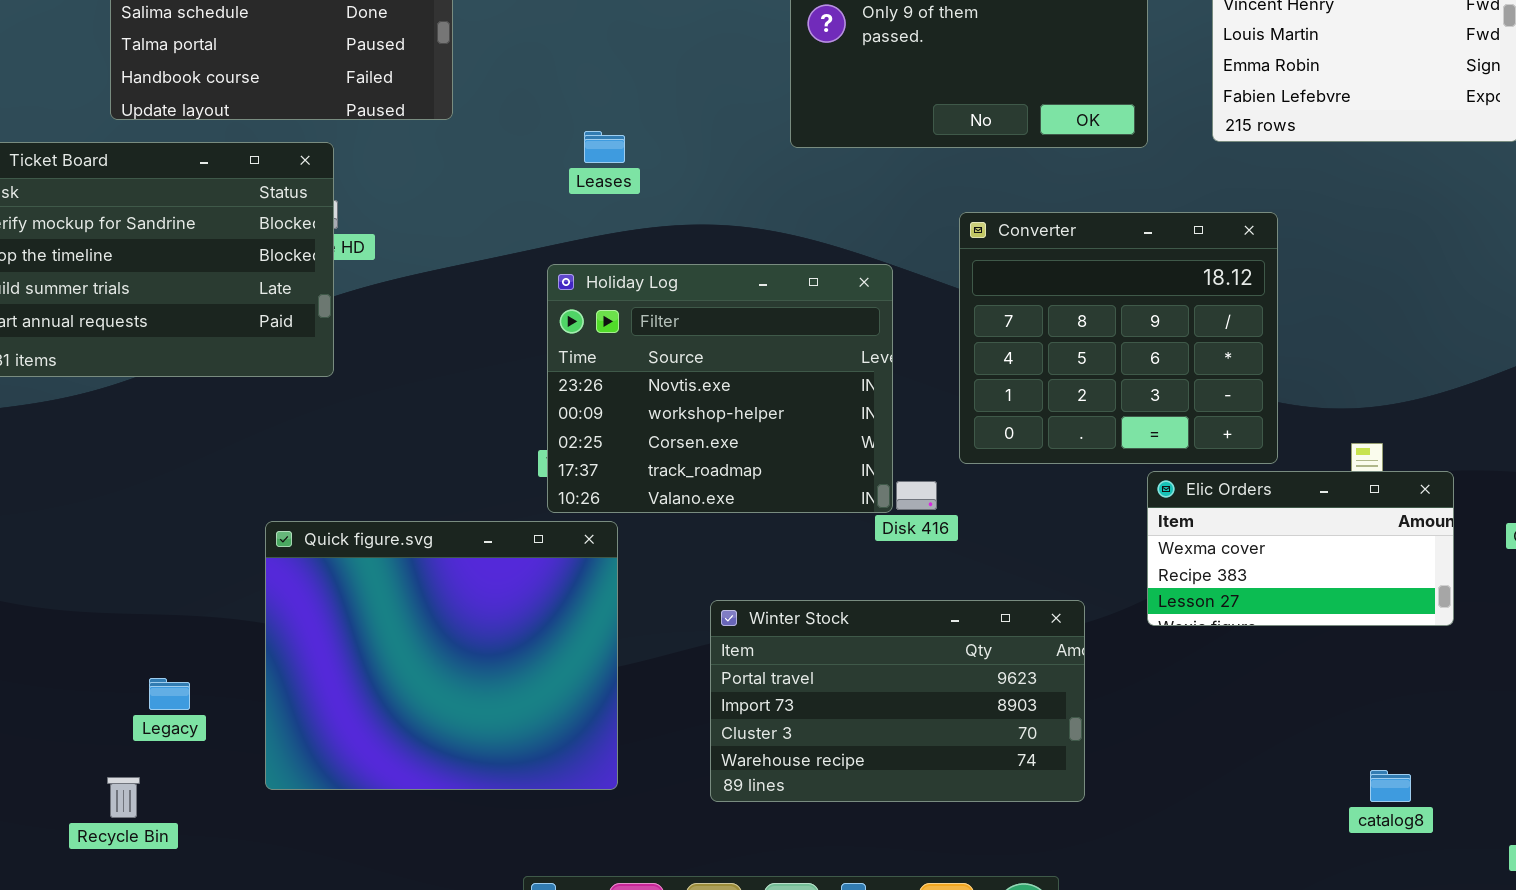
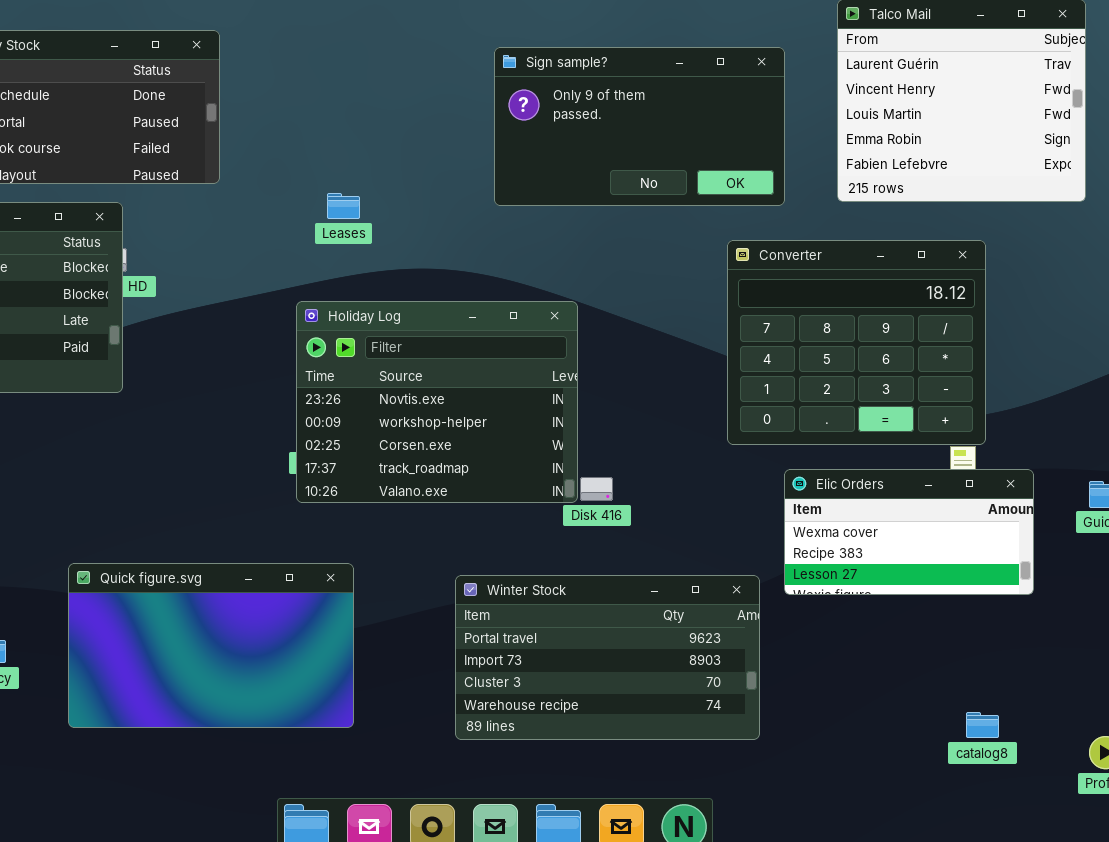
Converter: [959,212,1278,464] -> [727,240,986,445], moved
Quick figure.svg: [265,521,618,790] -> [68,563,354,728], resized
Winter Stock: [710,600,1085,802] -> [455,575,760,740], moved

